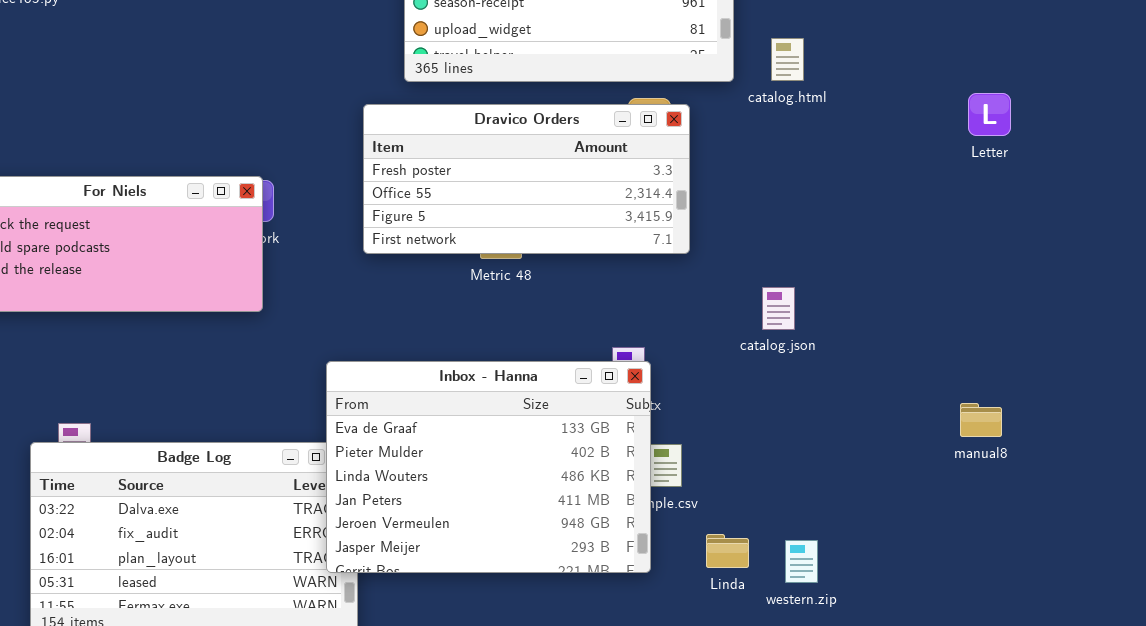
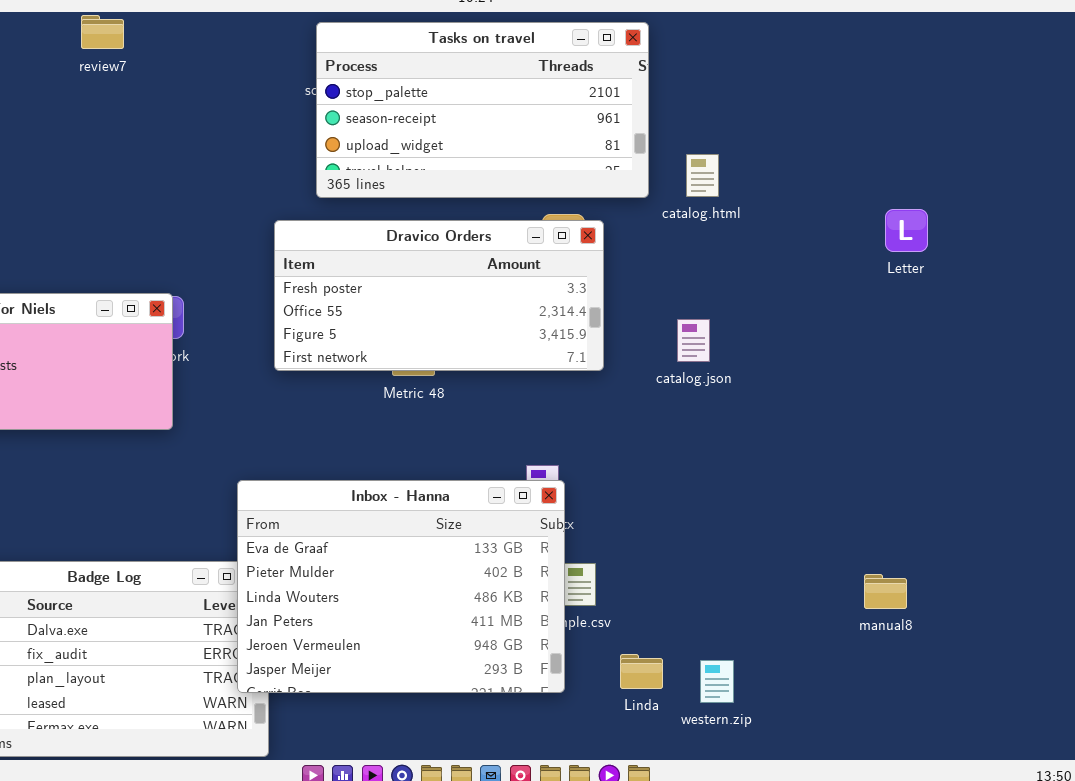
catalog.json: [762,287,795,330] -> [677,319,710,362], moved
manual8: [960,403,1002,437] -> [864,574,907,609], moved

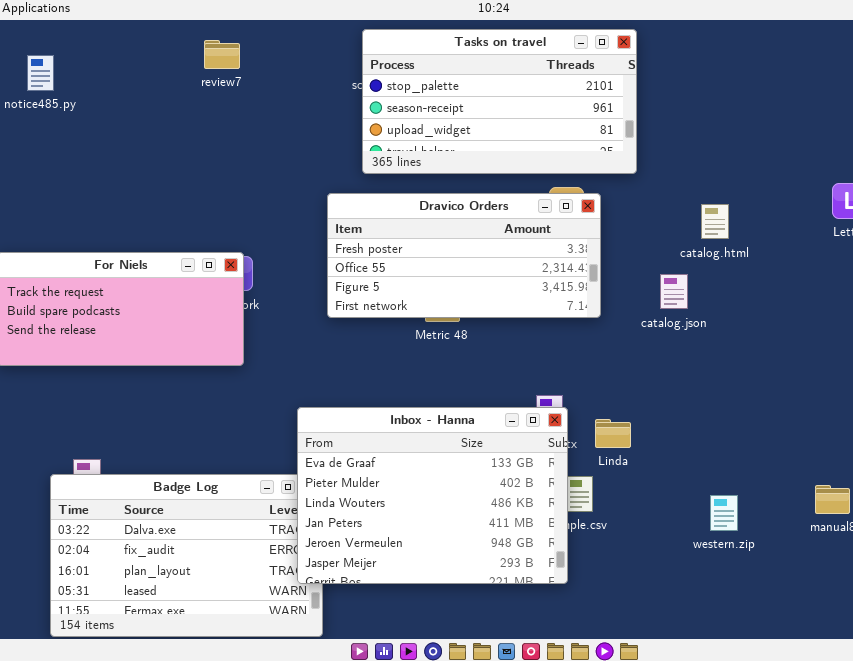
review7: [81,15,124,49] -> [204,40,240,69], moved
catalog.html: [686,154,719,197] -> [701,204,729,239], moved
Linda: [620,654,663,689] -> [595,419,631,448], moved
western.zip: [700,660,734,703] -> [710,495,738,531], moved

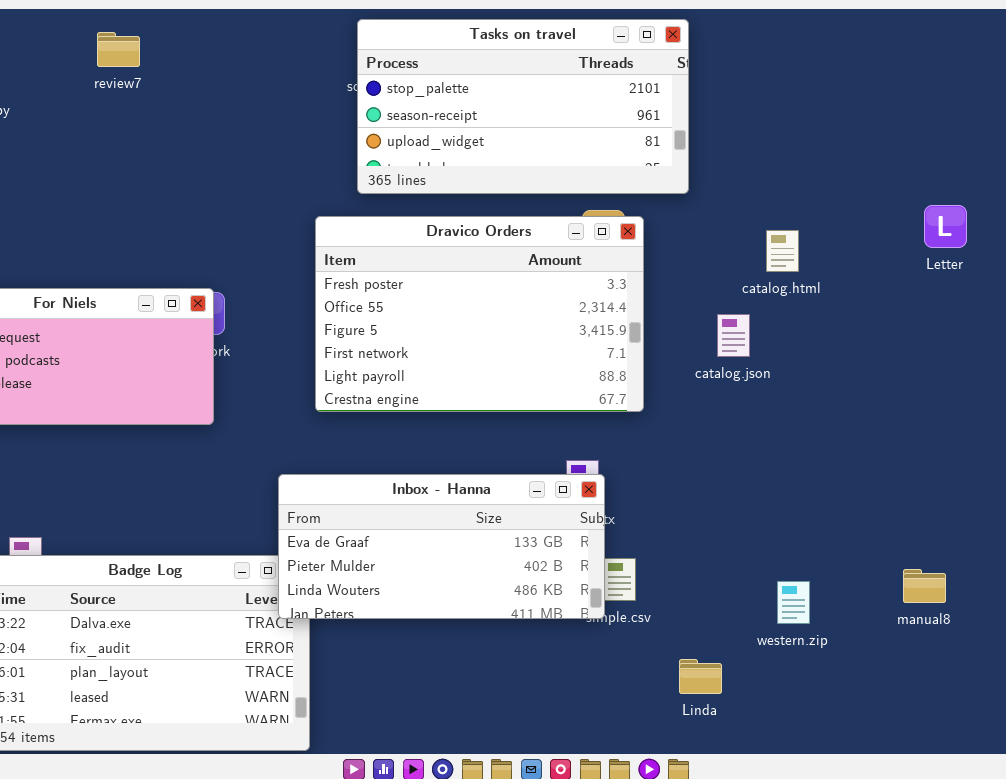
review7: [204,40,240,69] -> [97,32,140,67], moved
Dravico Orders: [327,193,601,318] -> [315,216,644,412], resized
Inbox - Hanna: [297,407,568,584] -> [278,474,605,619], resized
Linda: [595,419,631,448] -> [679,659,722,694], moved

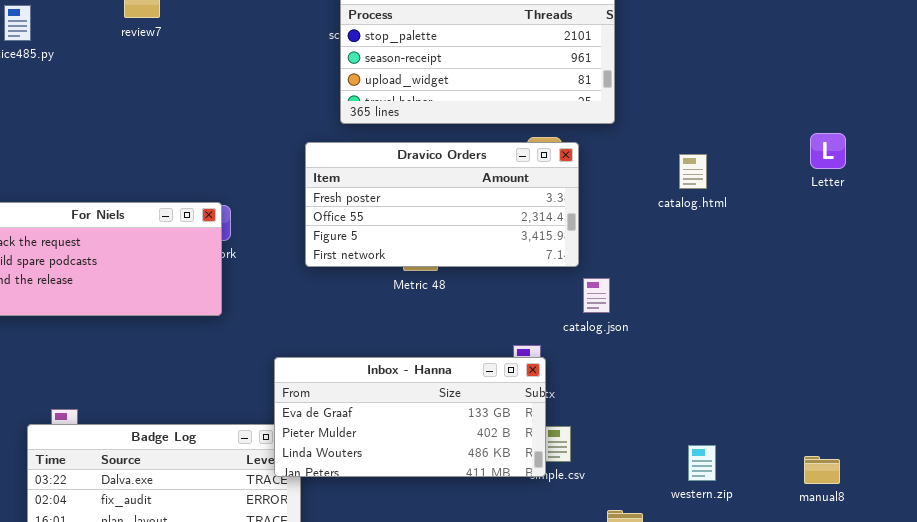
Dravico Orders: [315,216,644,412] -> [305,142,579,267], resized
catalog.json: [717,314,750,357] -> [583,278,610,313], moved
manual8: [903,569,946,603] -> [804,456,840,484], moved

